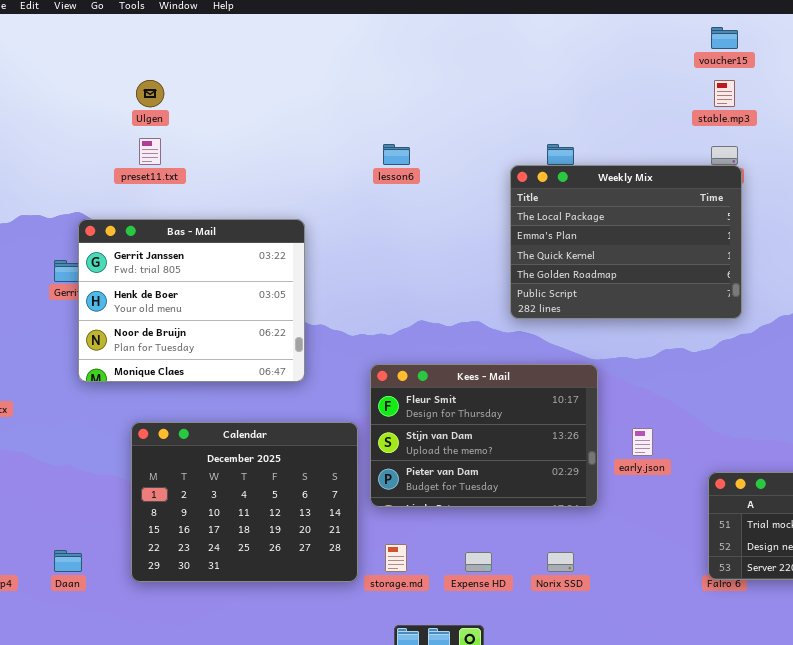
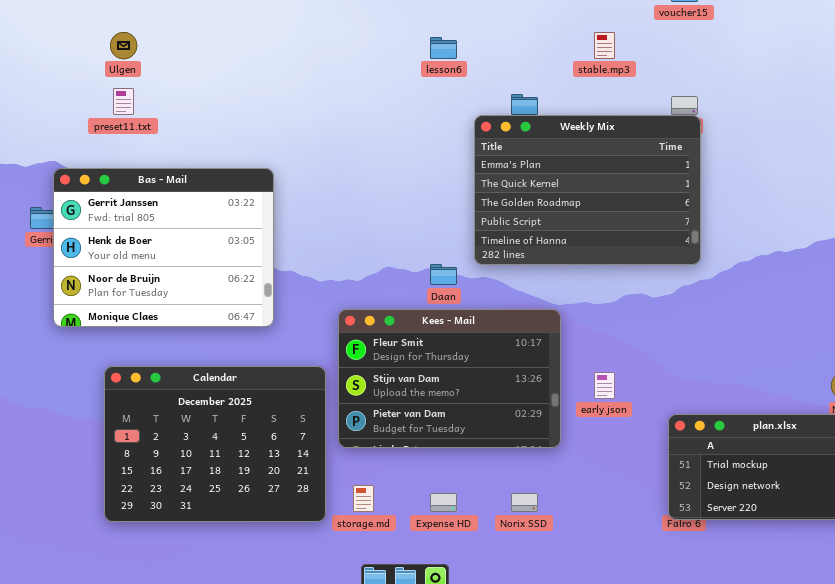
stable.mp3: [714,80,735,107] -> [594,32,615,59], moved
lesson6: [383,144,410,165] -> [430,37,457,59], moved
Weekly Mix: [510,165,742,319] -> [474,115,701,265], scrolled down 1 row
Daan: [54,550,82,572] -> [430,264,457,285], moved

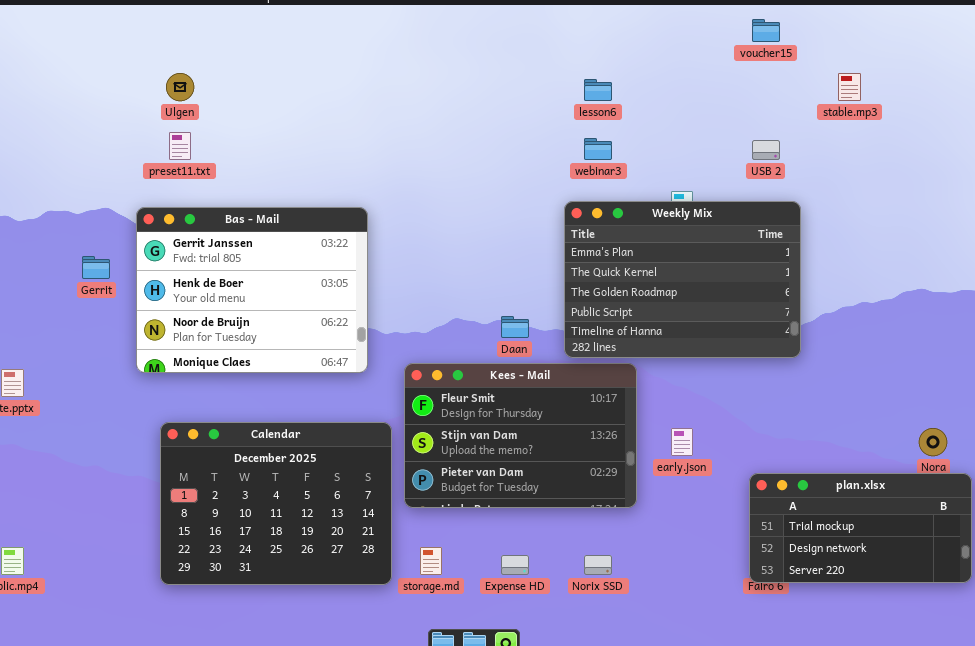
stable.mp3: [594,32,615,59] -> [838,73,861,101], moved
lesson6: [430,37,457,59] -> [584,79,612,101], moved
Weekly Mix: [474,115,701,265] -> [564,201,801,358], moved
Bas - Mail: [53,168,274,327] -> [136,207,368,373], moved

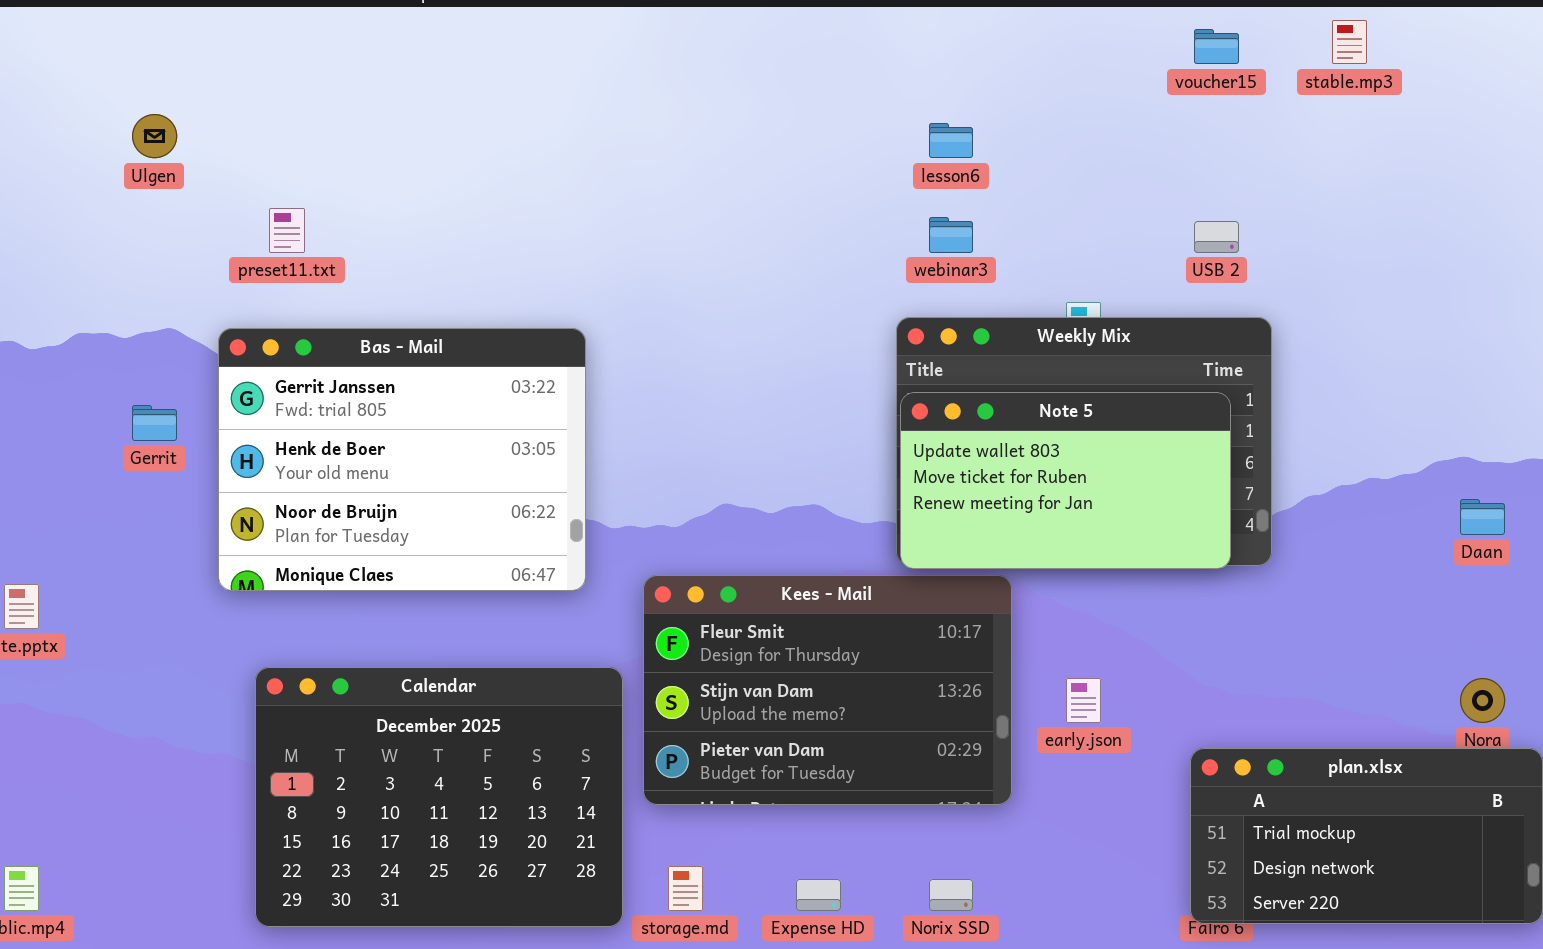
Ulgen: [166,73,194,101] -> [132,114,177,158], moved
stable.mp3: [838,73,861,101] -> [1332,20,1367,64], moved
Note 5: none -> [900,392,1231,569], opened
Daan: [501,316,529,338] -> [1460,499,1505,535], moved

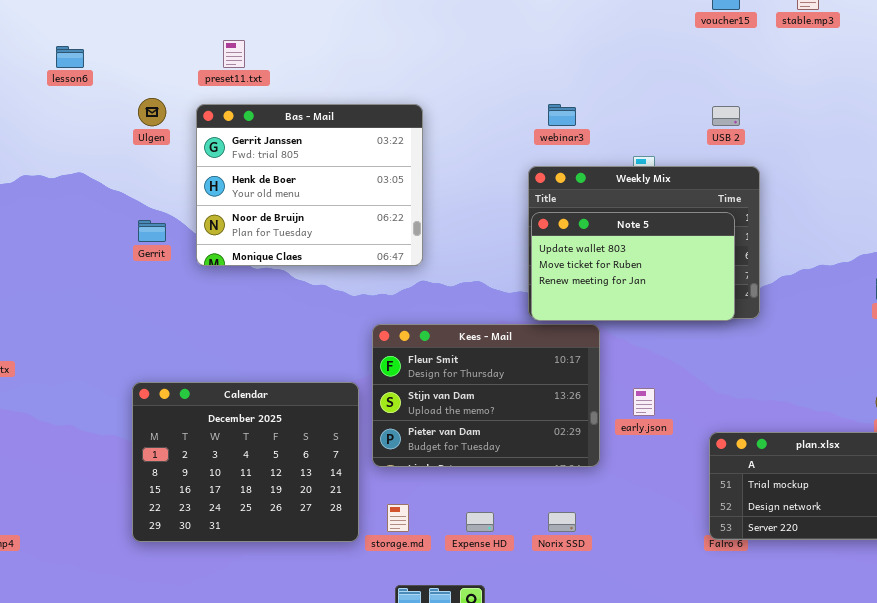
Ulgen: [132,114,177,158] -> [138,98,166,126], moved
lesson6: [929,123,973,158] -> [56,46,84,68], moved
preset11.txt: [269,208,305,253] -> [223,40,245,68], moved
Bas - Mail: [218,328,586,591] -> [196,104,423,266], moved
Gerrit: [132,405,177,441] -> [138,220,166,242], moved

